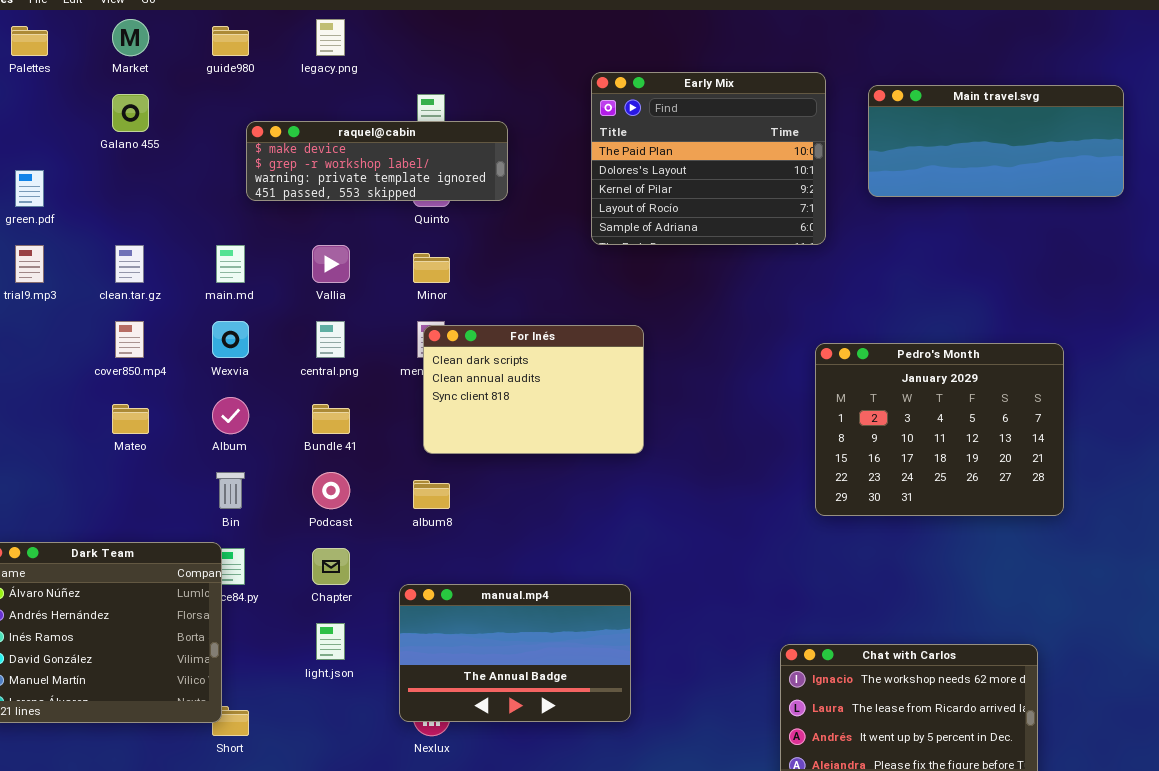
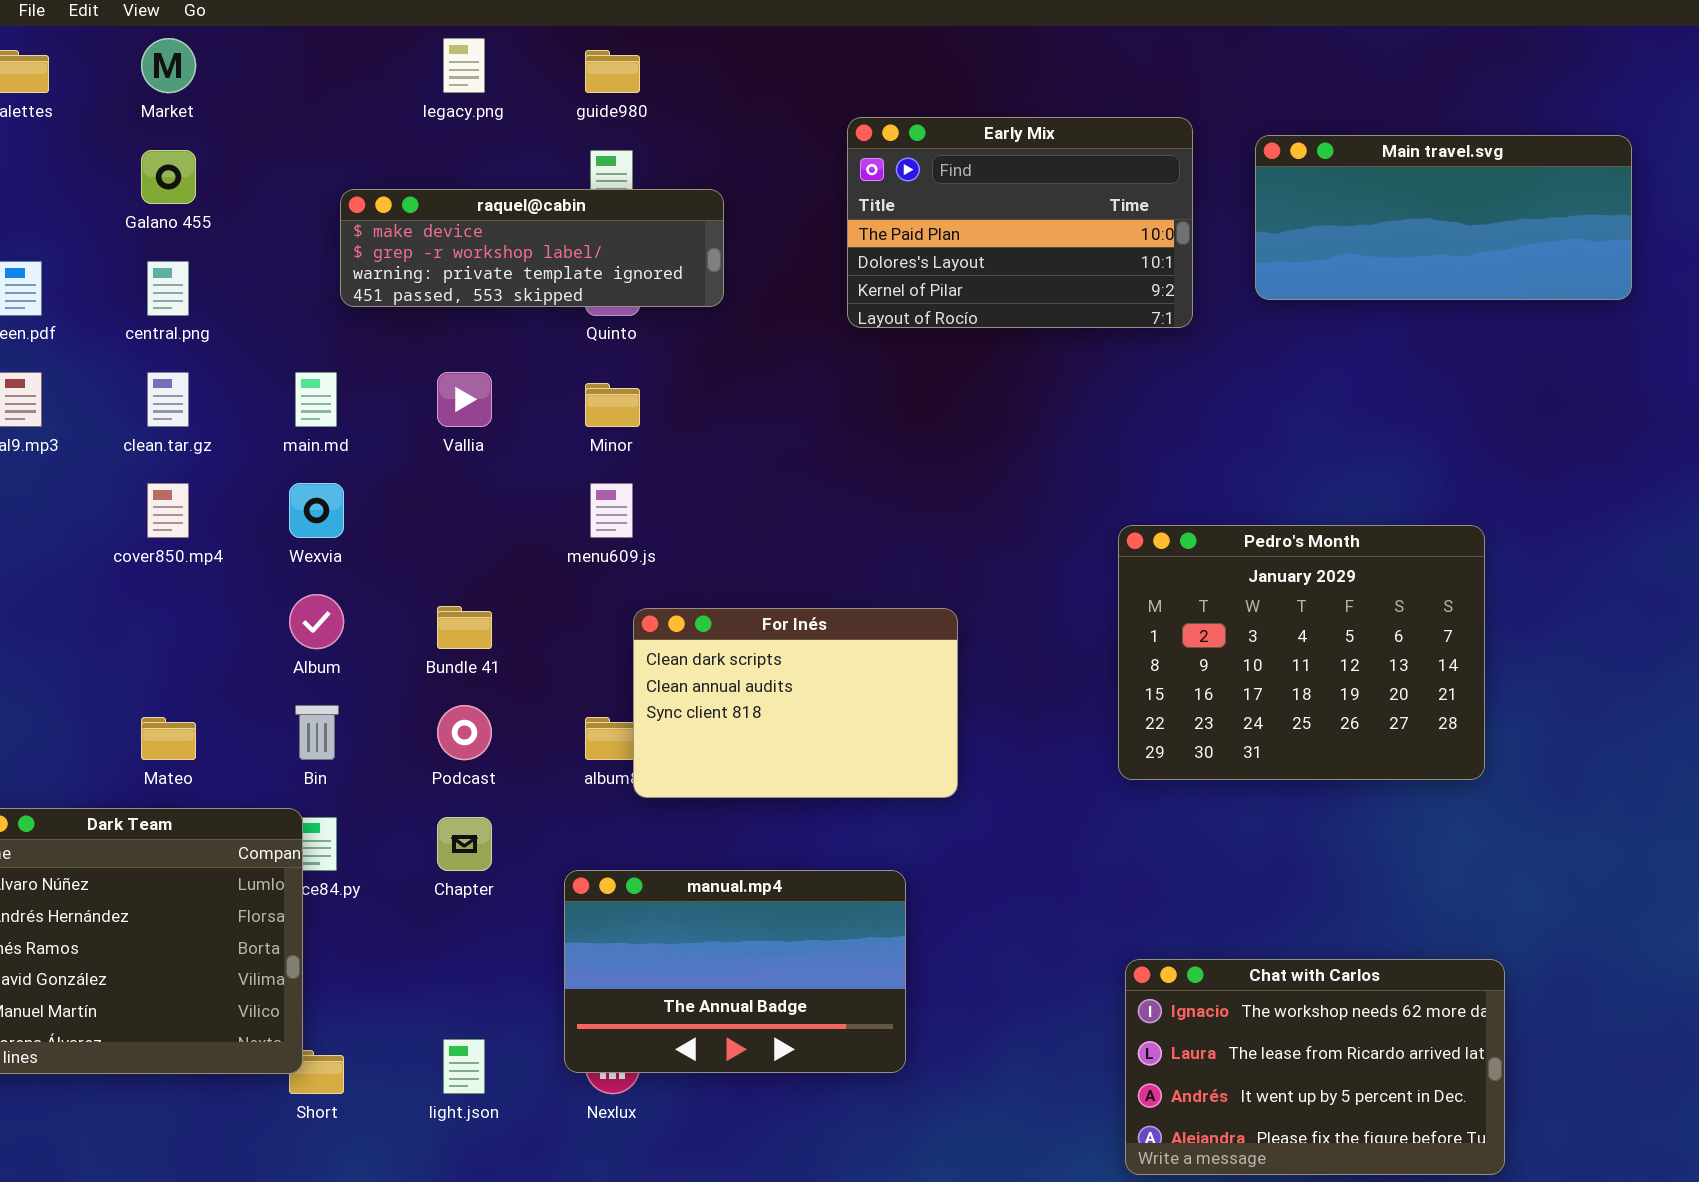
guide980: [212,26,249,56] -> [585,50,640,93], moved
Early Mix: [591,72,826,245] -> [847,117,1193,328], resized
central.png: [316,321,345,358] -> [147,261,189,316], moved
For Inés: [423,325,644,454] -> [633,608,958,798], moved
Pedro's Month: [815,343,1064,516] -> [1118,525,1485,780], moved
Mateo: [112,404,149,434] -> [141,717,196,760], moved
light.json: [316,623,345,660] -> [443,1039,485,1094], moved

